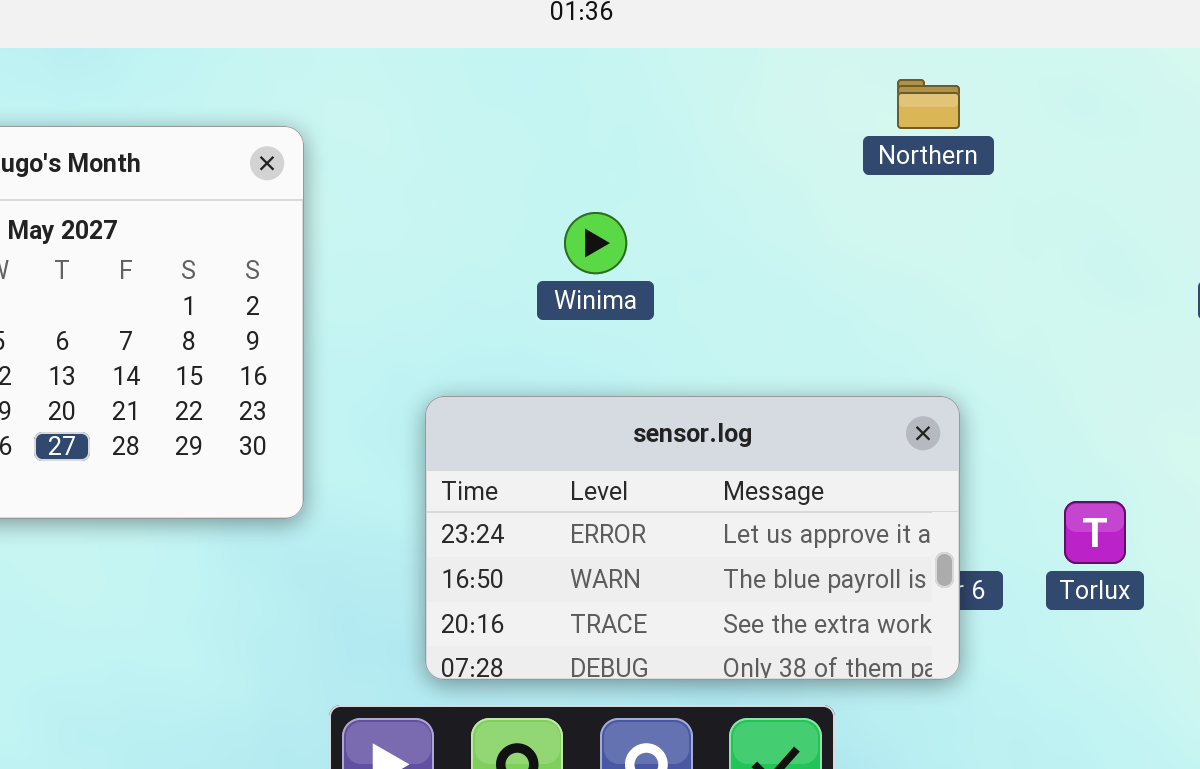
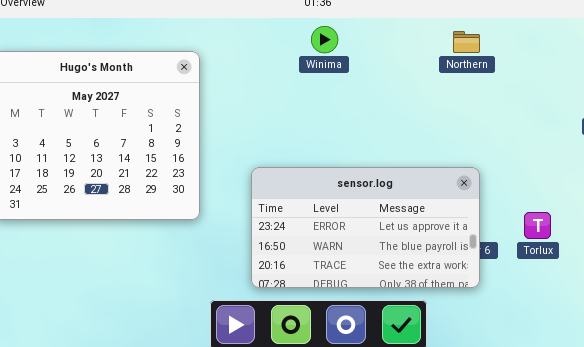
Winima: [564,212,627,274] -> [311,26,338,53], moved

